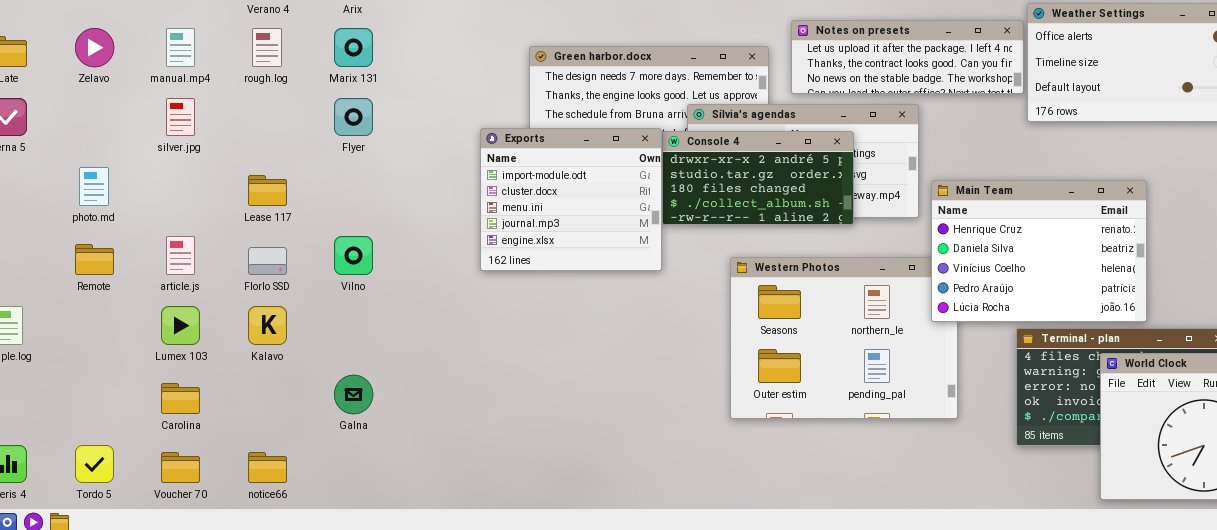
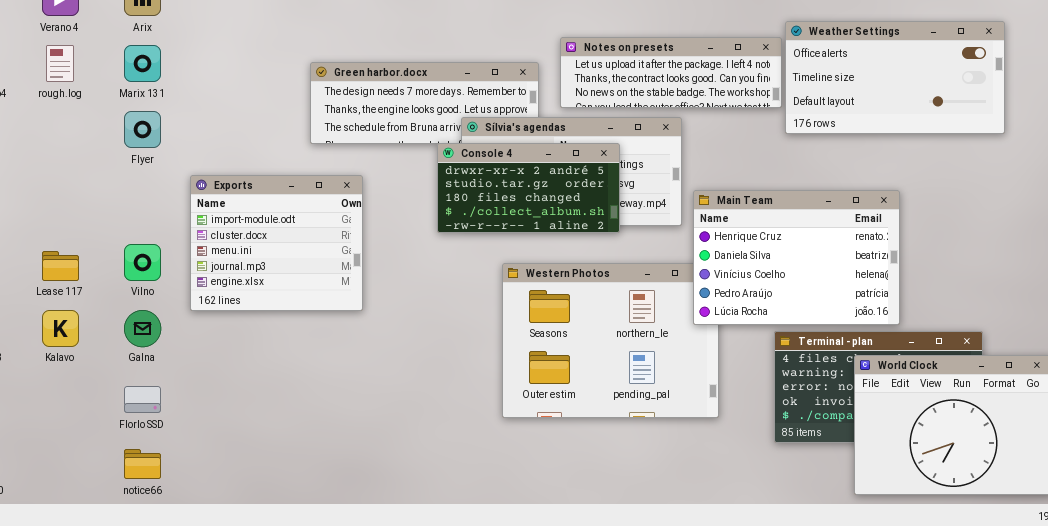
Exports: [480,128,662,271] -> [190,175,363,311], moved
Lease 117: [248,175,287,206] -> [42,251,79,281], moved
Florlo SSD: [248,247,287,275] -> [124,386,161,413], moved
Galna: [334,375,373,414] -> [124,310,161,347], moved
notice66: [248,452,287,483] -> [124,449,161,479], moved

